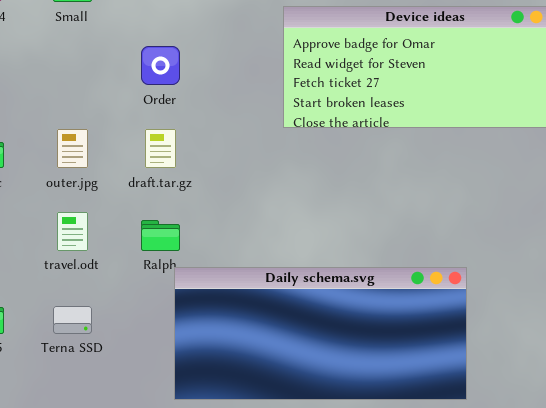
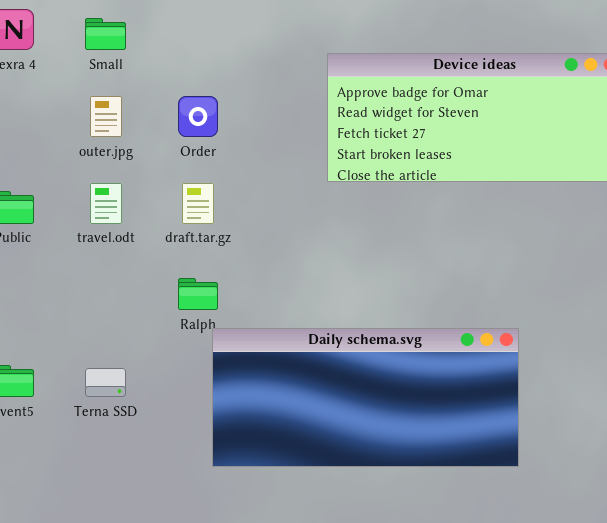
outer.jpg: [57,129,88,168] -> [90,96,122,137], moved
travel.odt: [57,212,88,251] -> [90,183,122,224], moved

